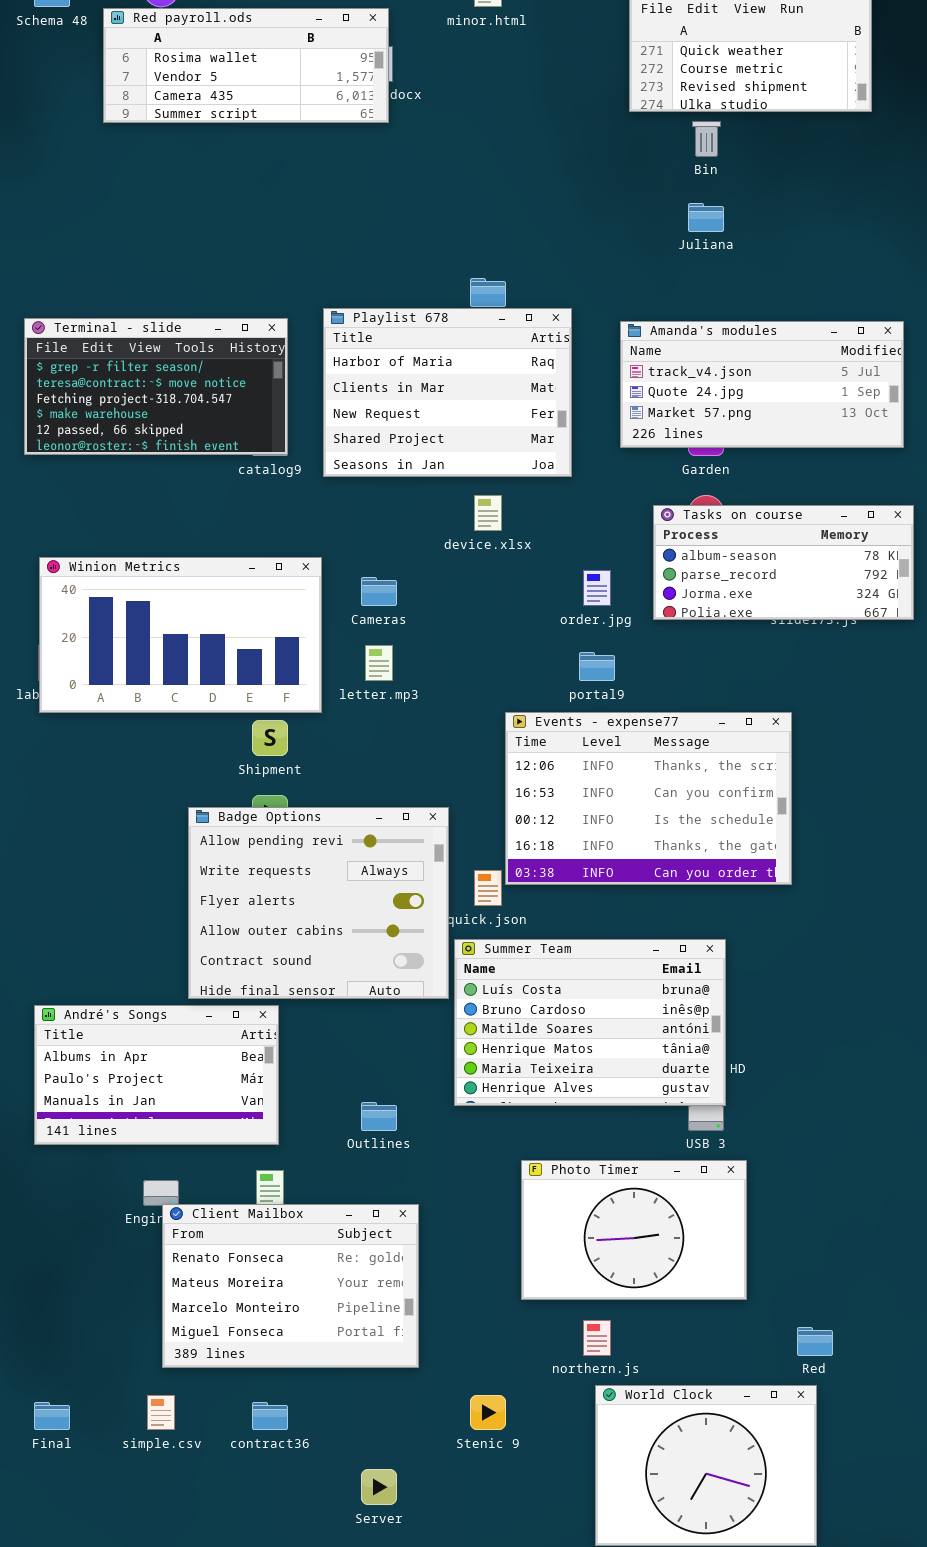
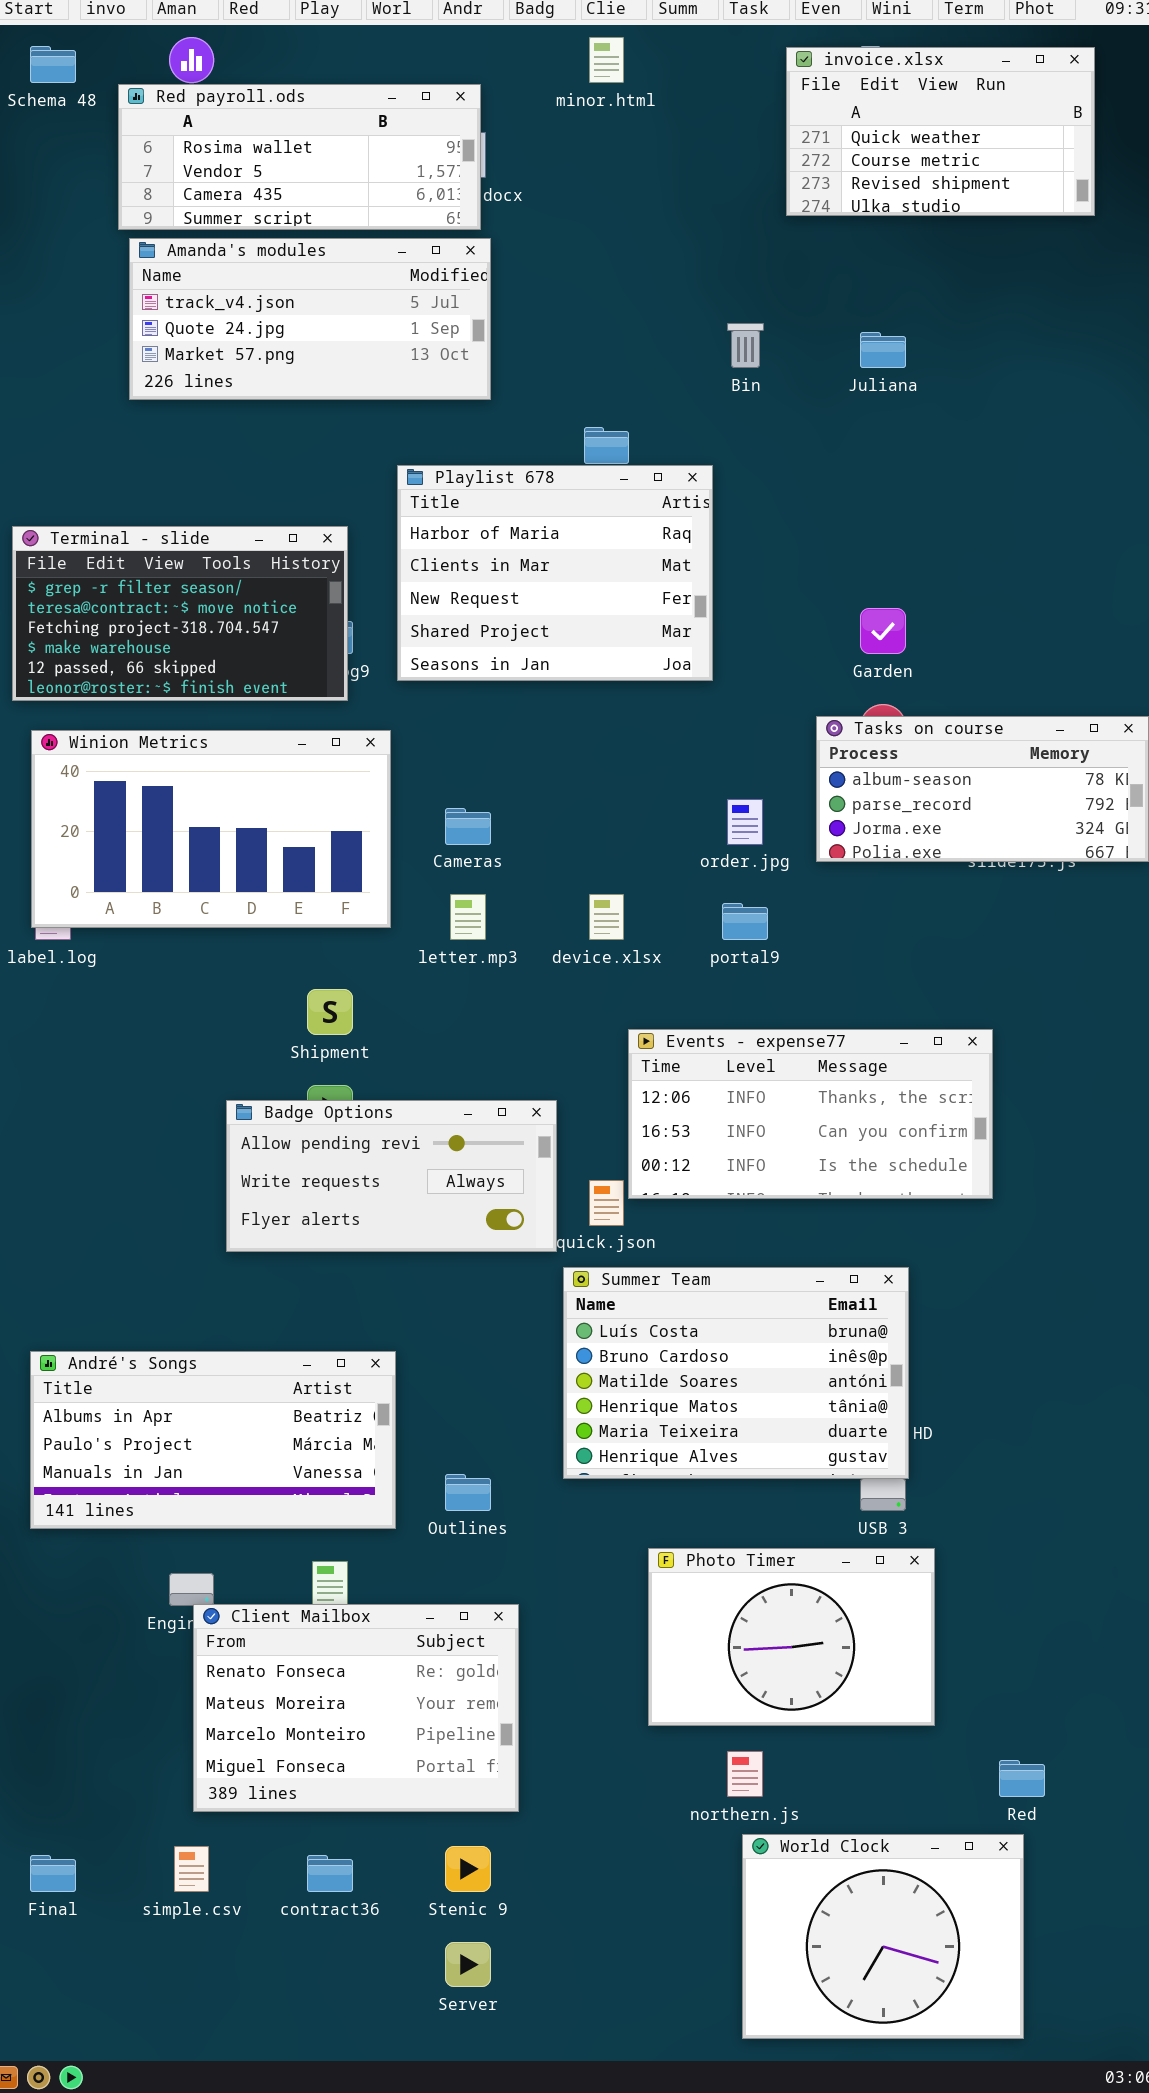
Bin: [692,121,721,157] -> [727,323,764,368], moved
Terminal - slide: [24,318,288,455] -> [12,526,348,701], moved
Amanda's modules: [620,321,904,448] -> [129,238,491,400], moved
device.xlsx: [474,495,502,531] -> [589,894,624,940], moved
Winion Metrics: [39,557,322,713] -> [31,730,391,928], moved
Events - expense77: [505,712,792,885] -> [628,1029,993,1199], resized
Badge Options: [188,807,449,999] -> [226,1100,557,1252], resized
André's Songs: [34,1005,279,1145] -> [30,1351,396,1529], resized
Stenic 9: [470,1395,506,1430] -> [445,1846,491,1892], moved

